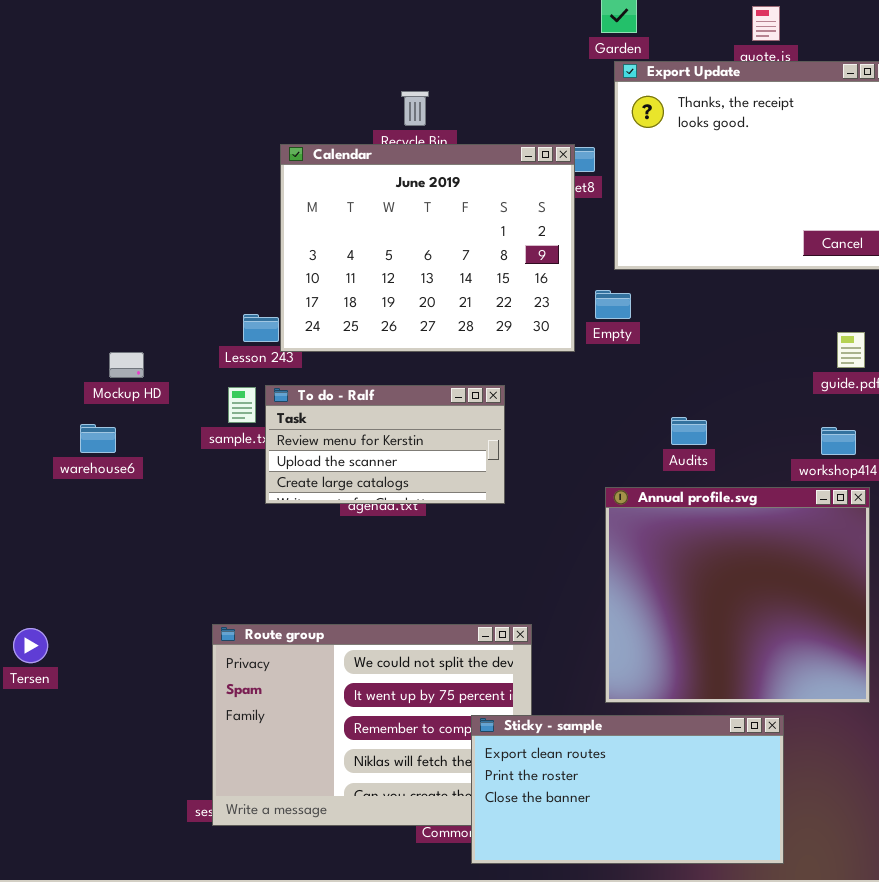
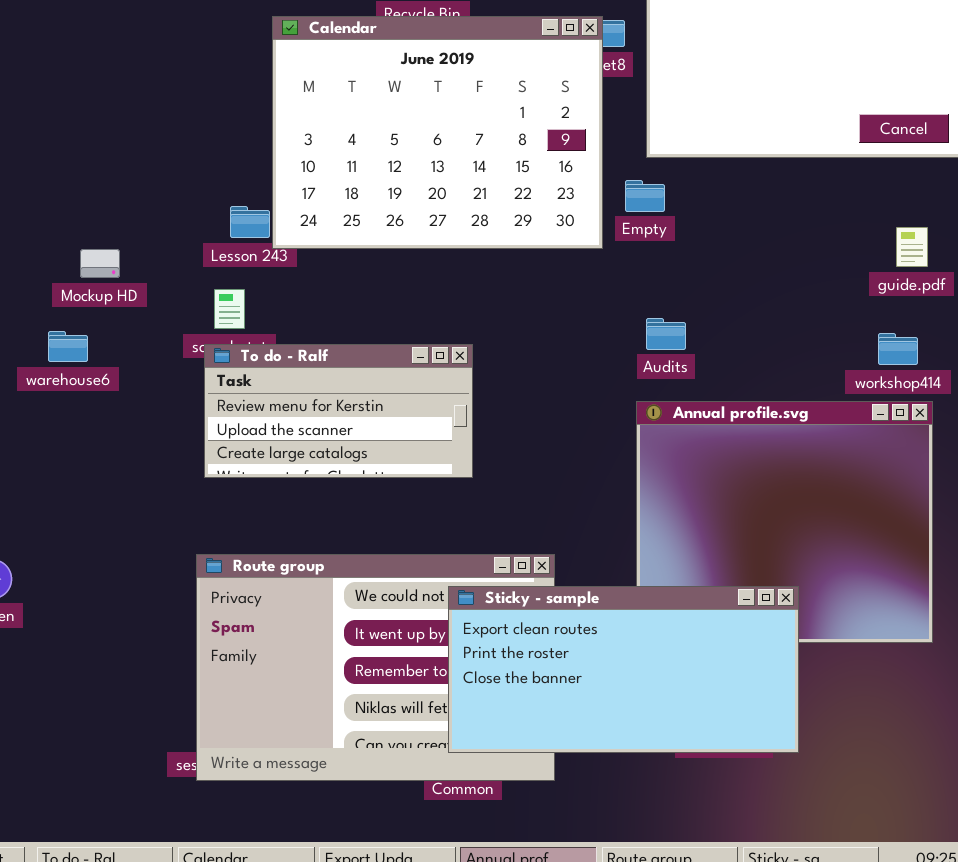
To do - Ralf: [265,385,505,504] -> [204,344,473,478], moved
Audits: [671,417,707,445] -> [646,318,686,350], moved
Sticky - sample: [471,715,784,864] -> [448,586,799,753], moved

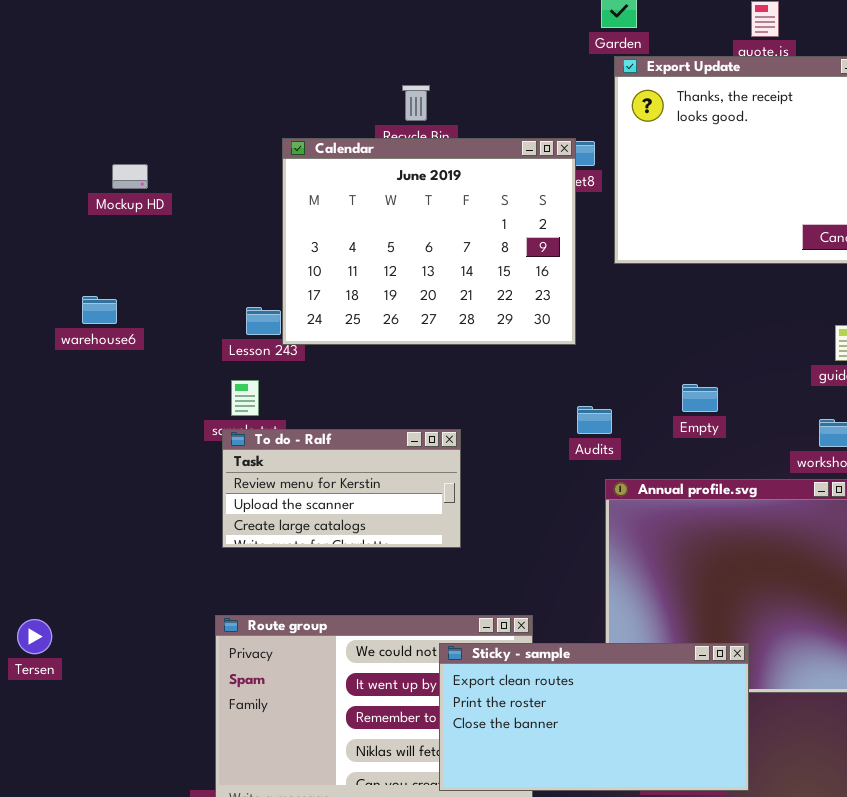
Empty: [625,180,665,212] -> [682,384,718,412], moved
Mockup HD: [80,249,120,278] -> [112,164,148,189], moved
Audits: [646,318,686,350] -> [577,406,612,434], moved
warehouse6: [48,331,88,362] -> [82,296,117,324], moved

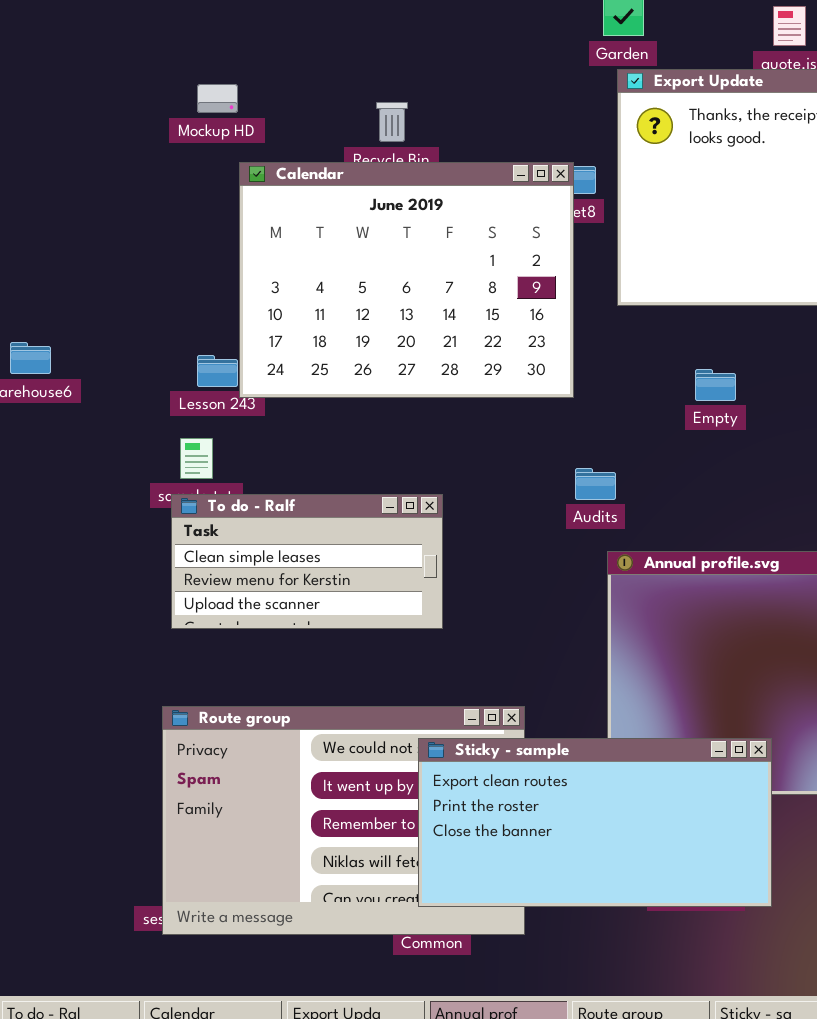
Mockup HD: [112,164,148,189] -> [197,84,238,113], moved
Empty: [682,384,718,412] -> [695,369,736,401], moved
To do - Ralf: [222,429,461,548] -> [171,494,443,629], scrolled up 1 row

